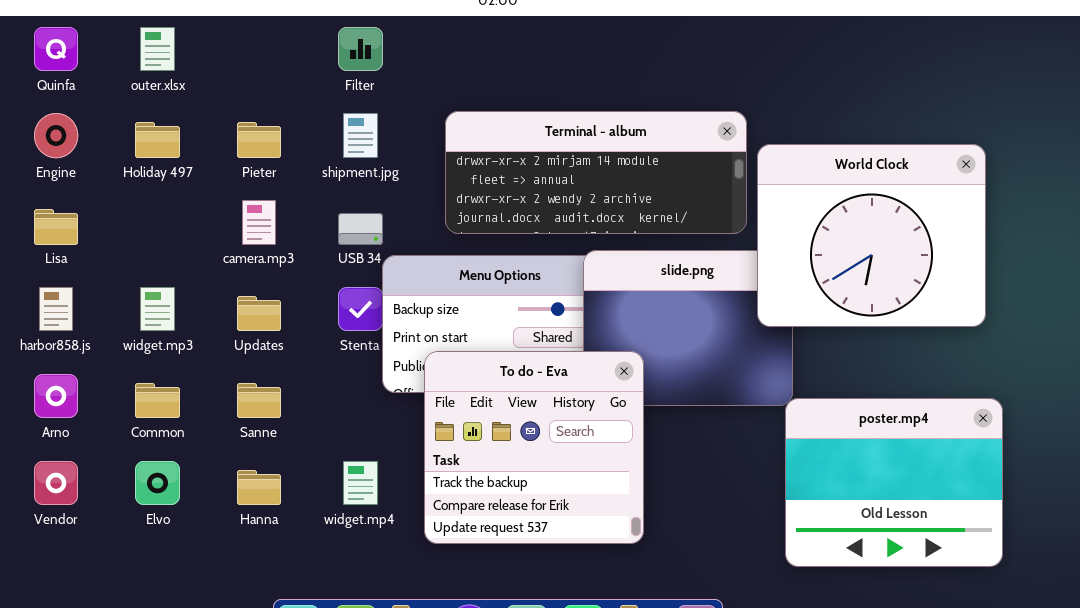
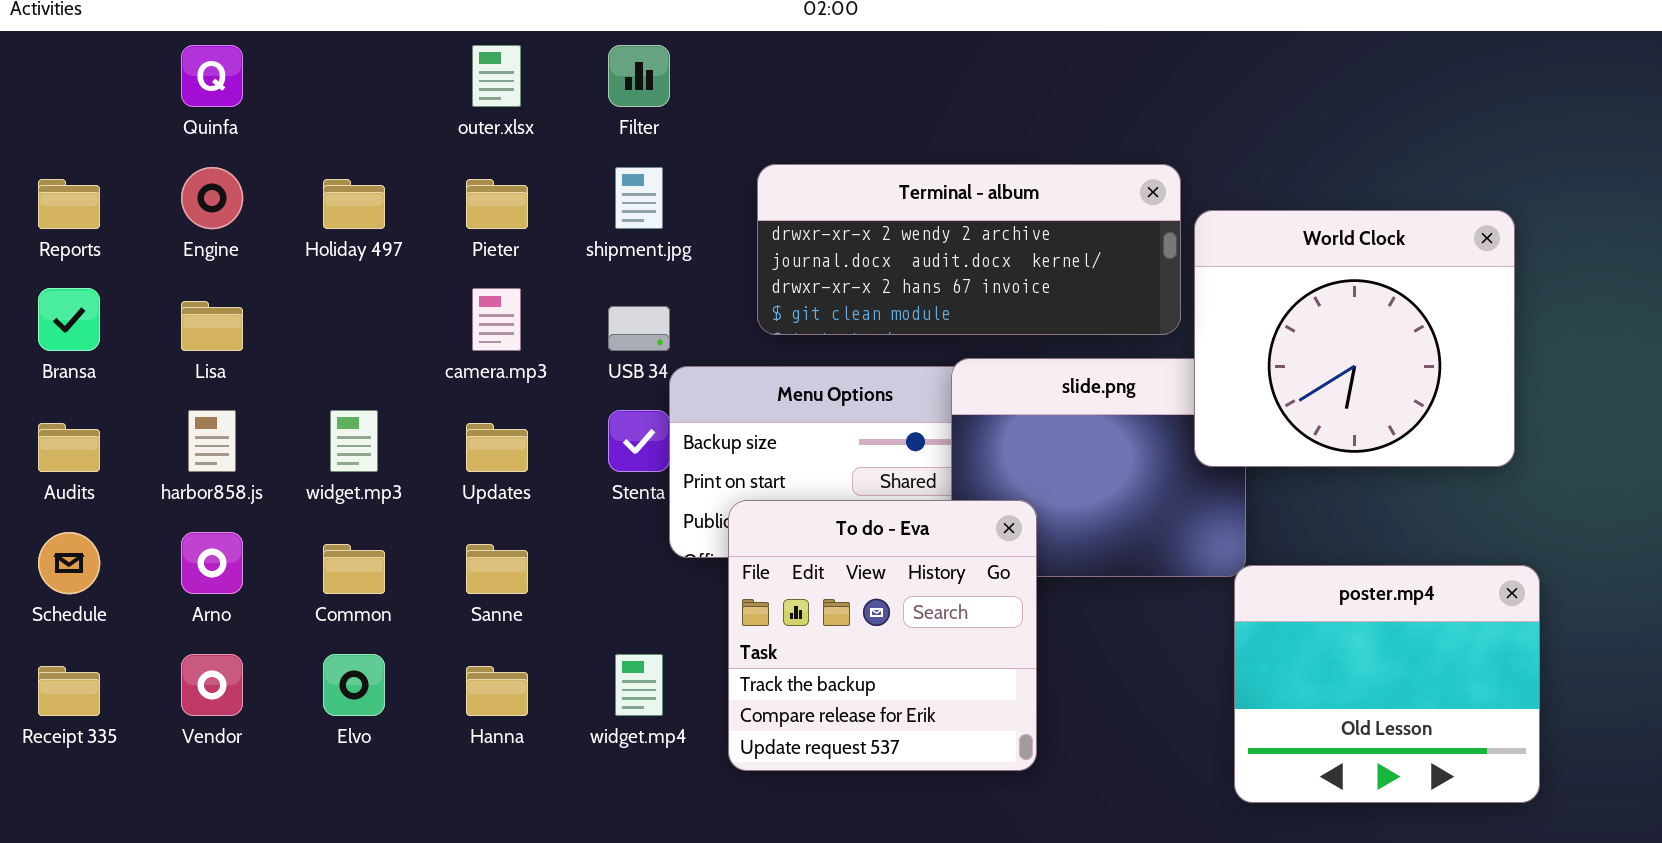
outer.xlsx: [140,27,175,71] -> [472,45,521,107], moved
Terminal - album: [445,111,747,234] -> [757,164,1181,335], scrolled down 2 rows

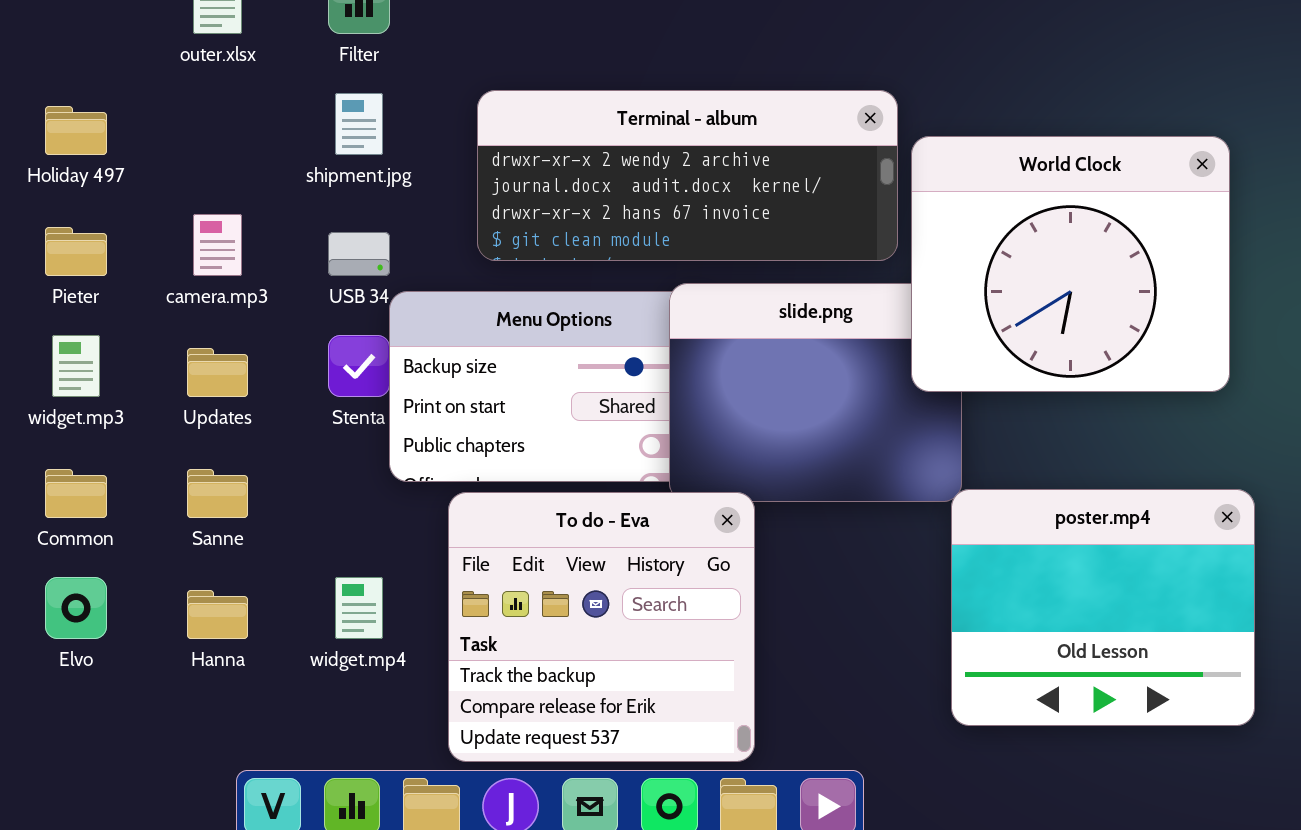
Pieter: [466,179,528,229] -> [45,227,107,276], moved
To do - Eva: [728,500,1037,771] -> [448,492,755,762], moved

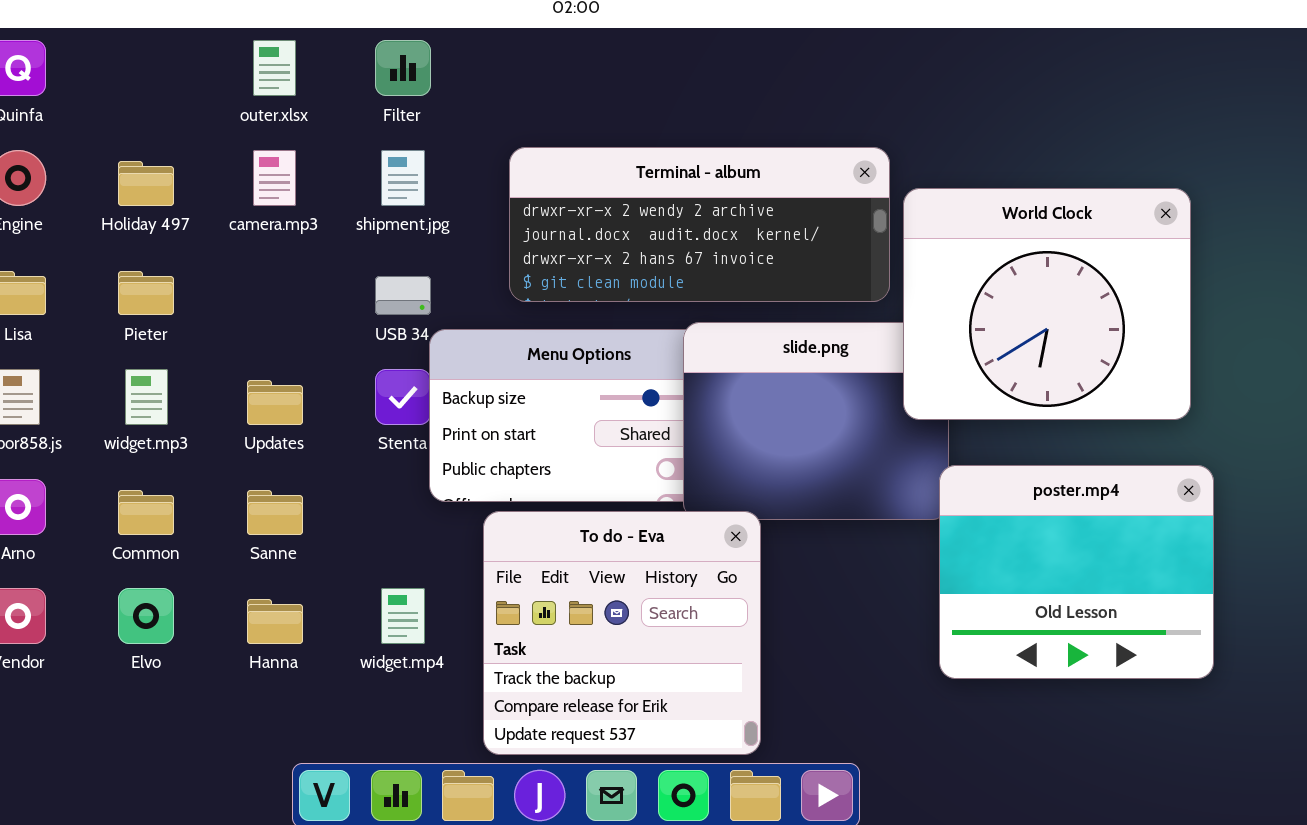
camera.mp3: [193,214,242,276] -> [253,150,296,206], moved
poster.mp4: [951,489,1255,726] -> [939,465,1214,679], moved

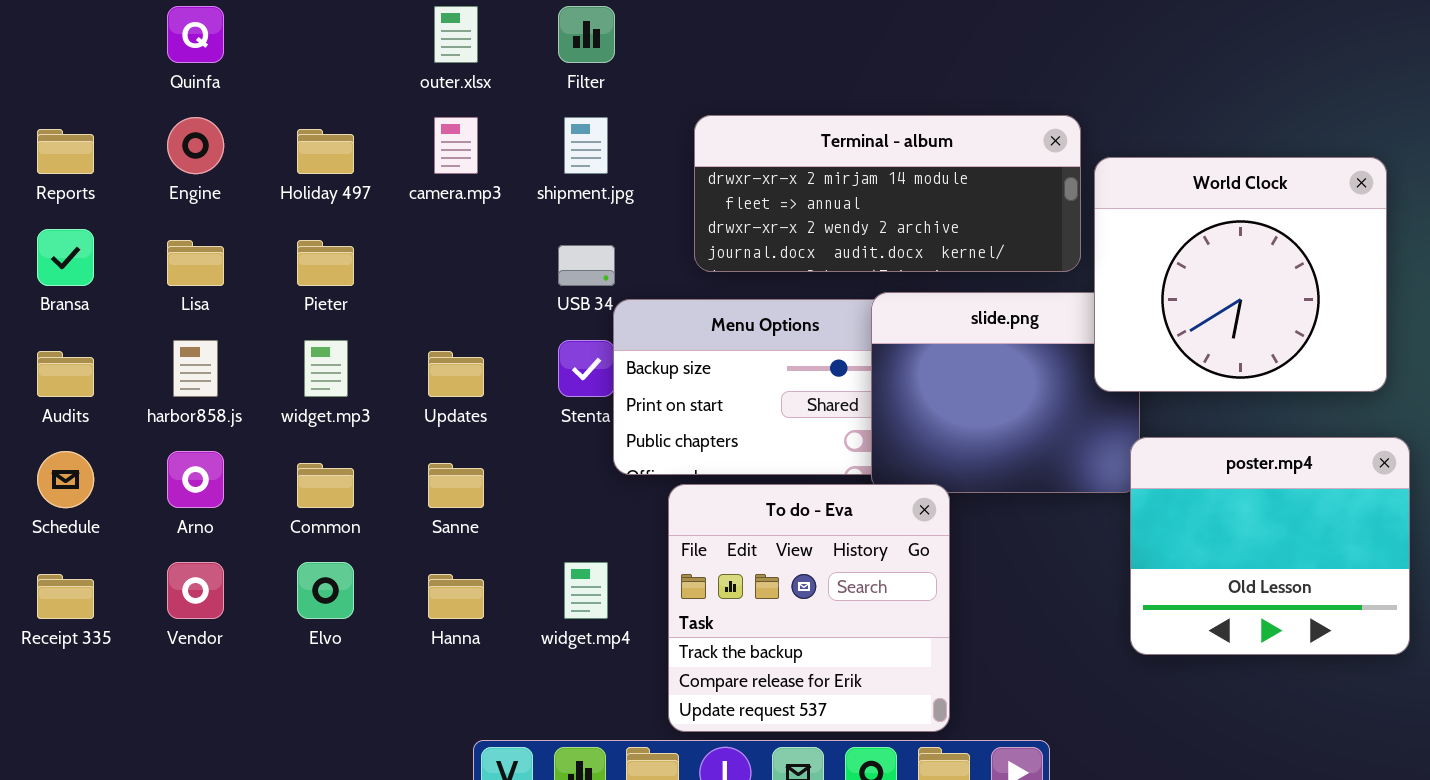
Terminal - album: [509,147,890,302] -> [694,115,1081,272], scrolled up 2 rows

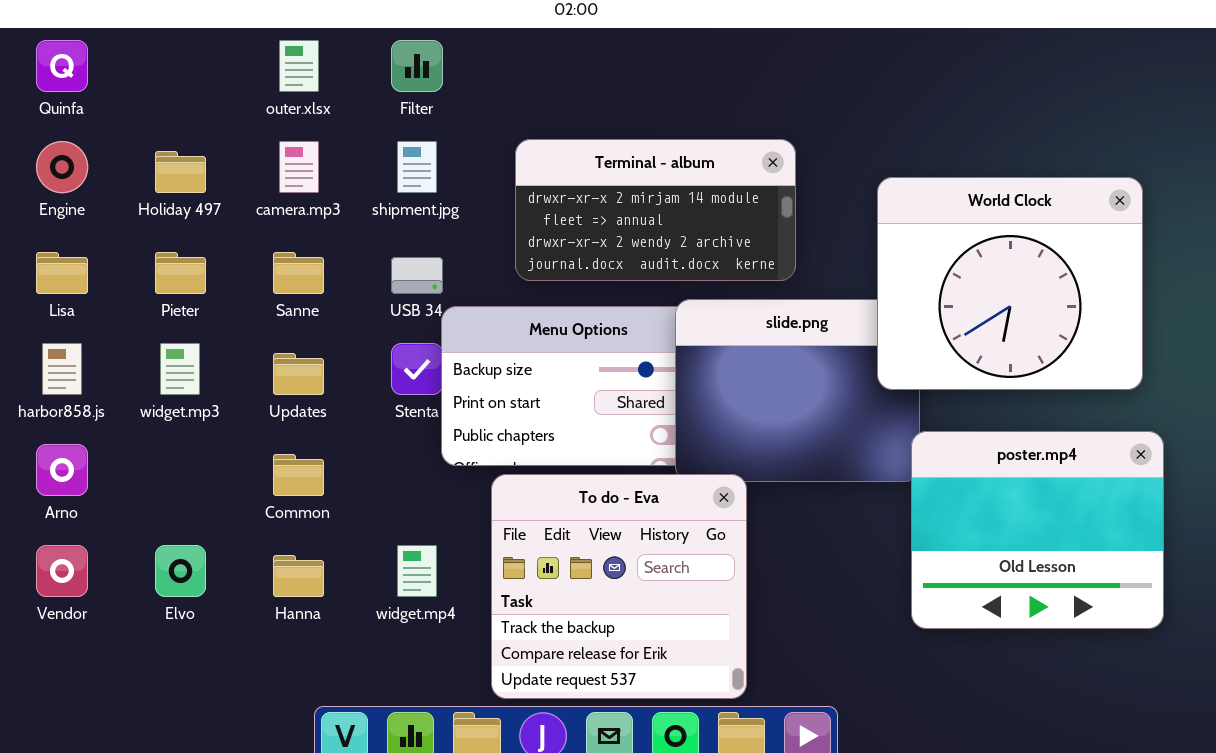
Terminal - album: [694,115,1081,272] -> [515,139,796,281], resized
Common: [297,463,354,508] -> [273,454,324,496], moved
Sanne: [428,463,484,508] -> [273,252,324,294], moved

